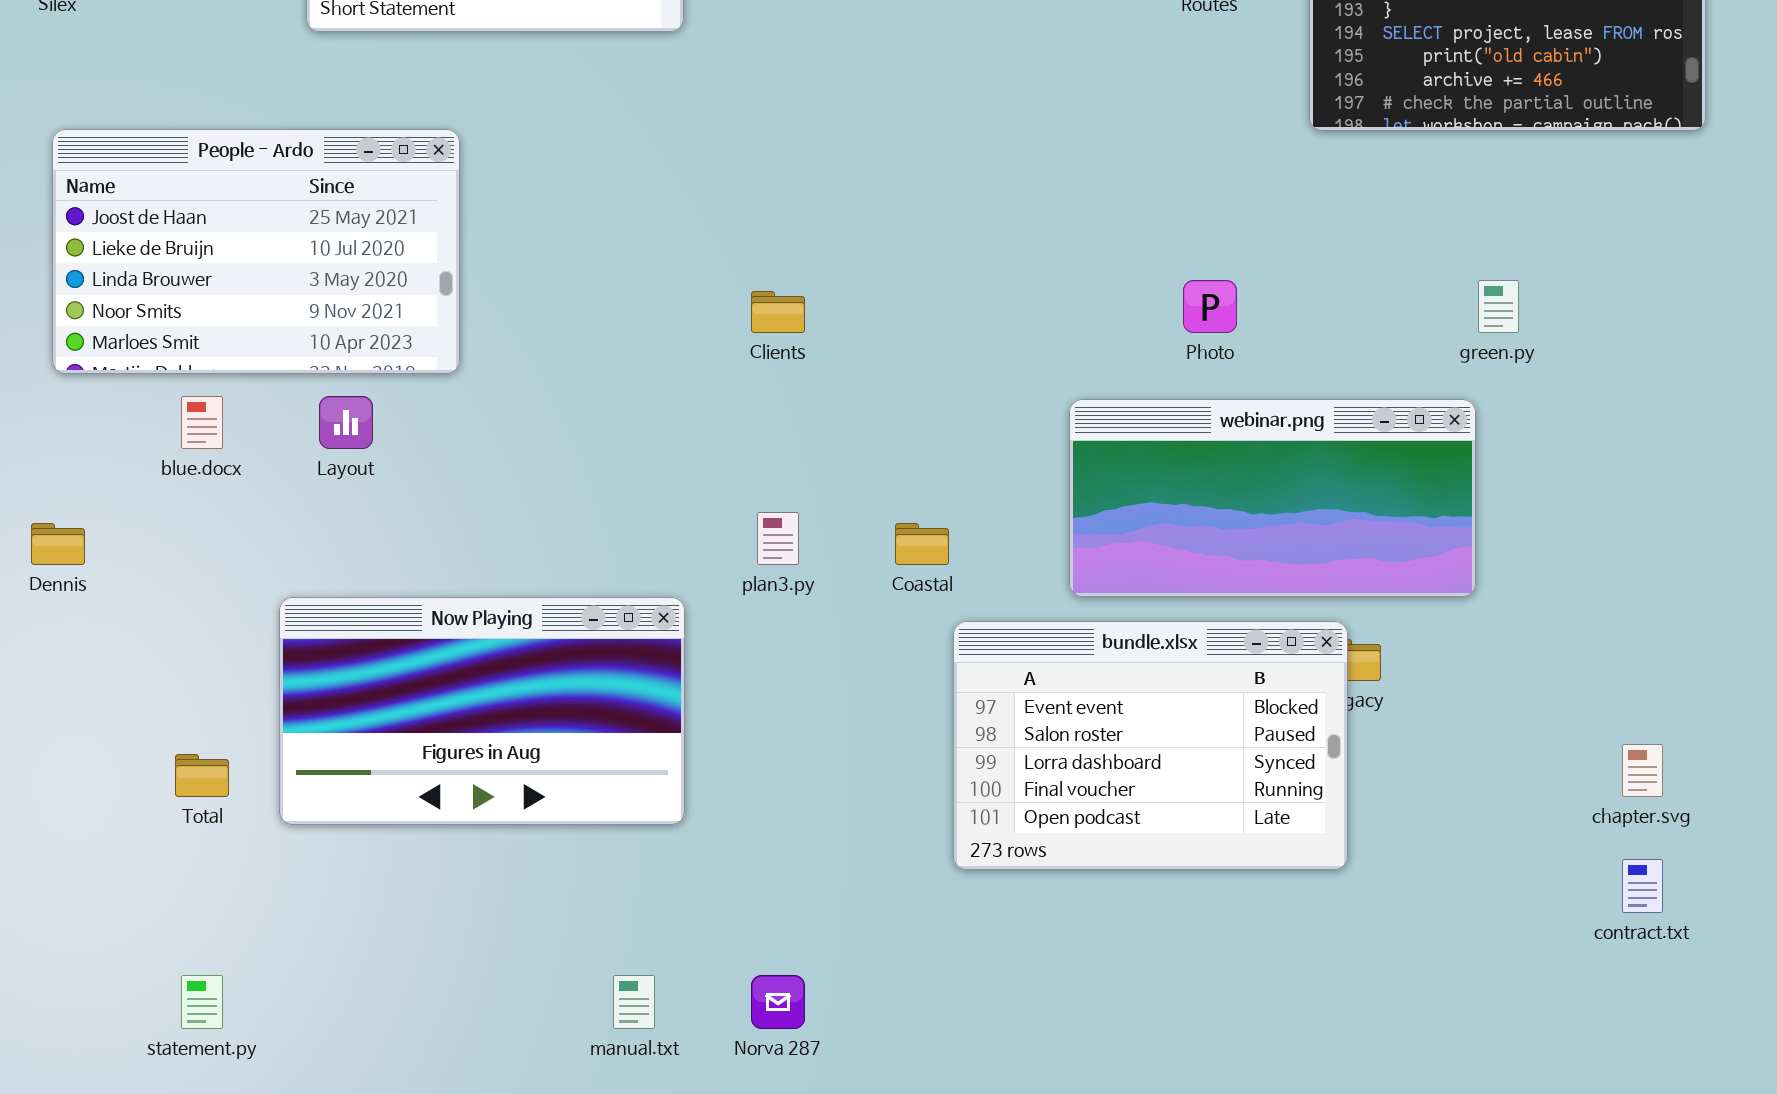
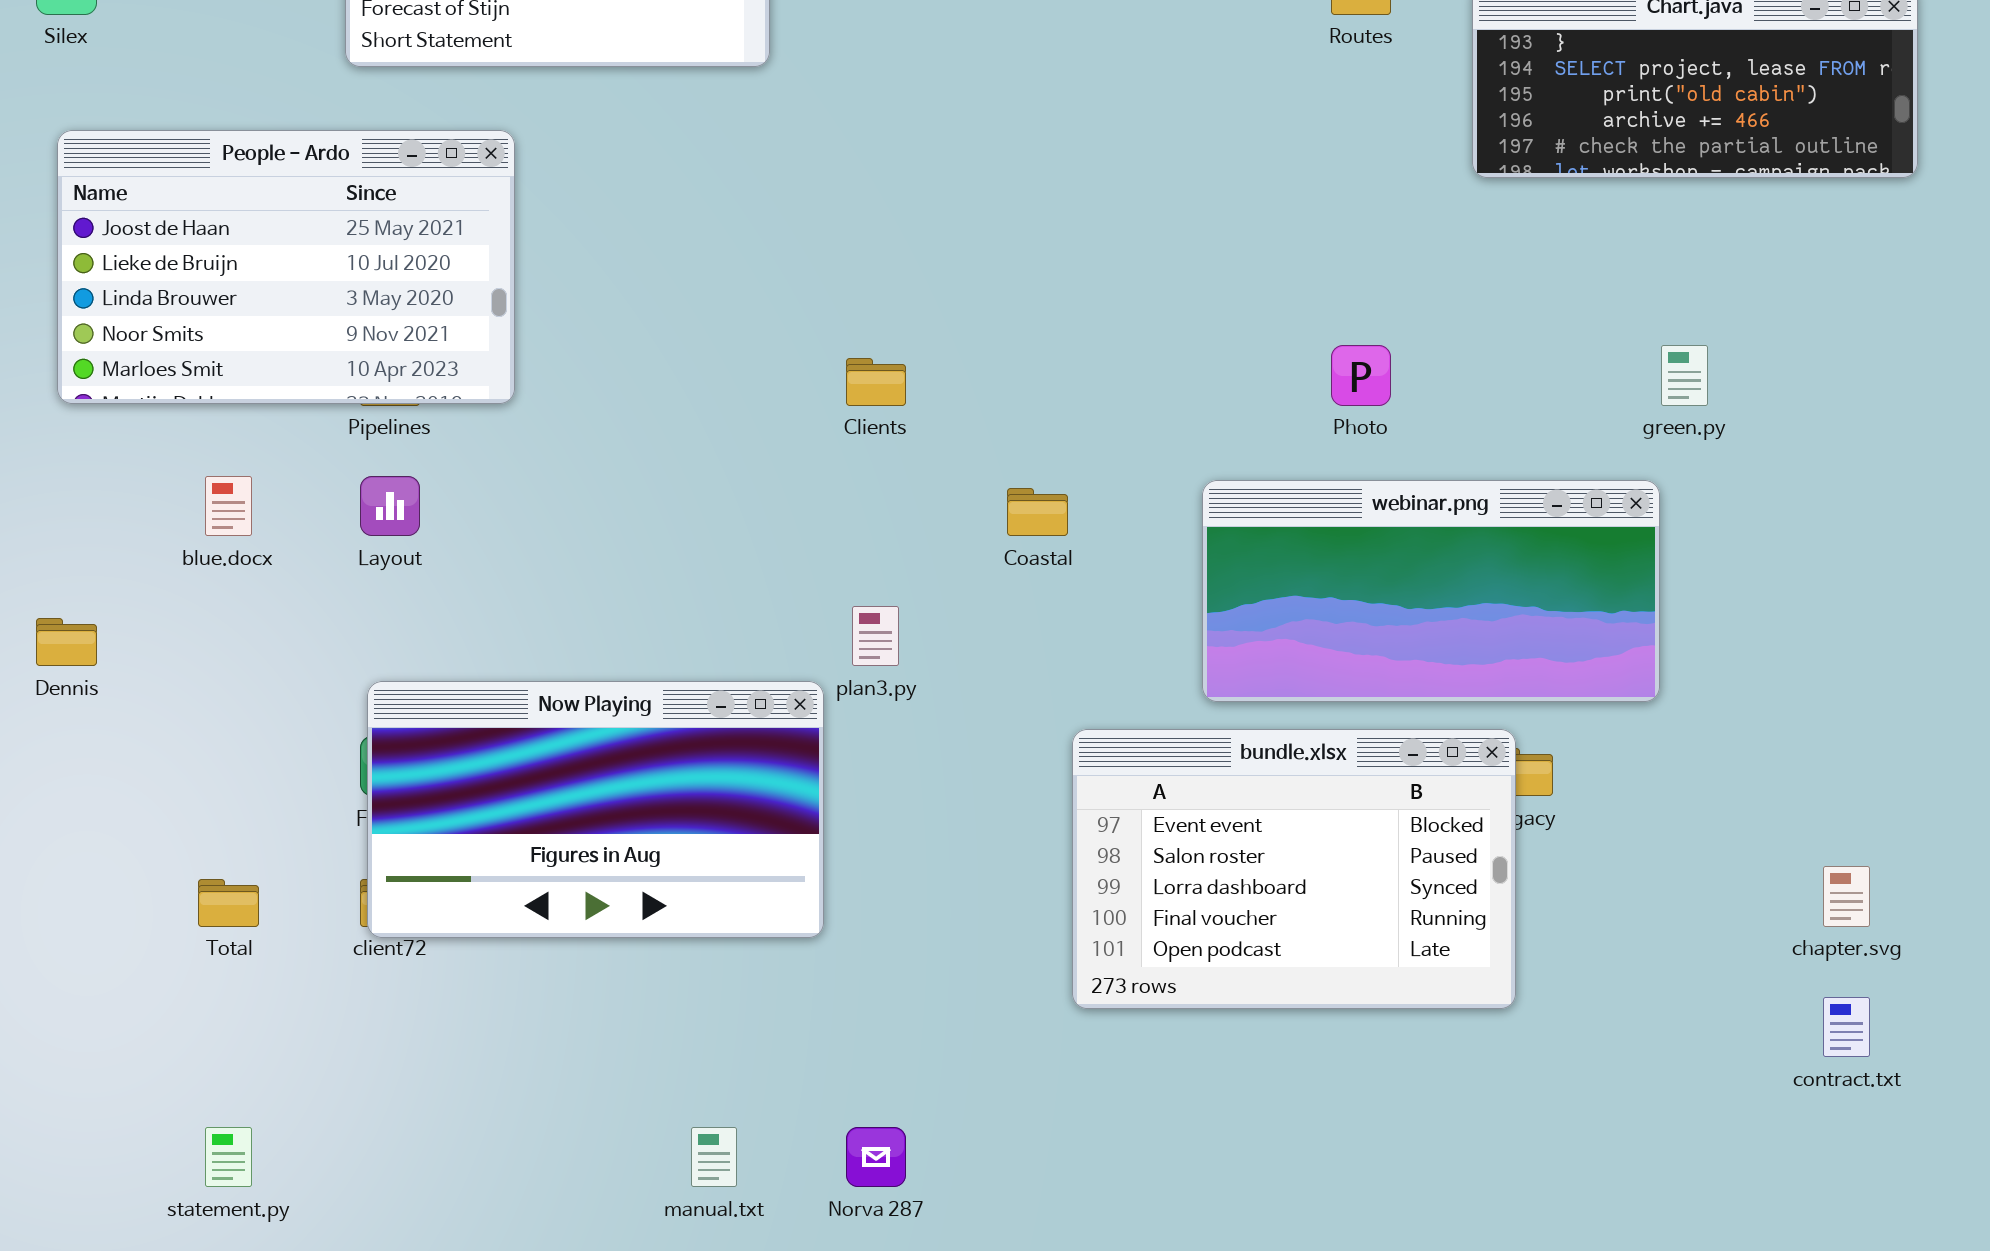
People - Ardo: [52,129,460,374] -> [57,130,515,404], moved
Coastal: [895,523,949,565] -> [1007,488,1068,536], moved
Now Playing: [279,597,685,825] -> [367,681,824,938], moved

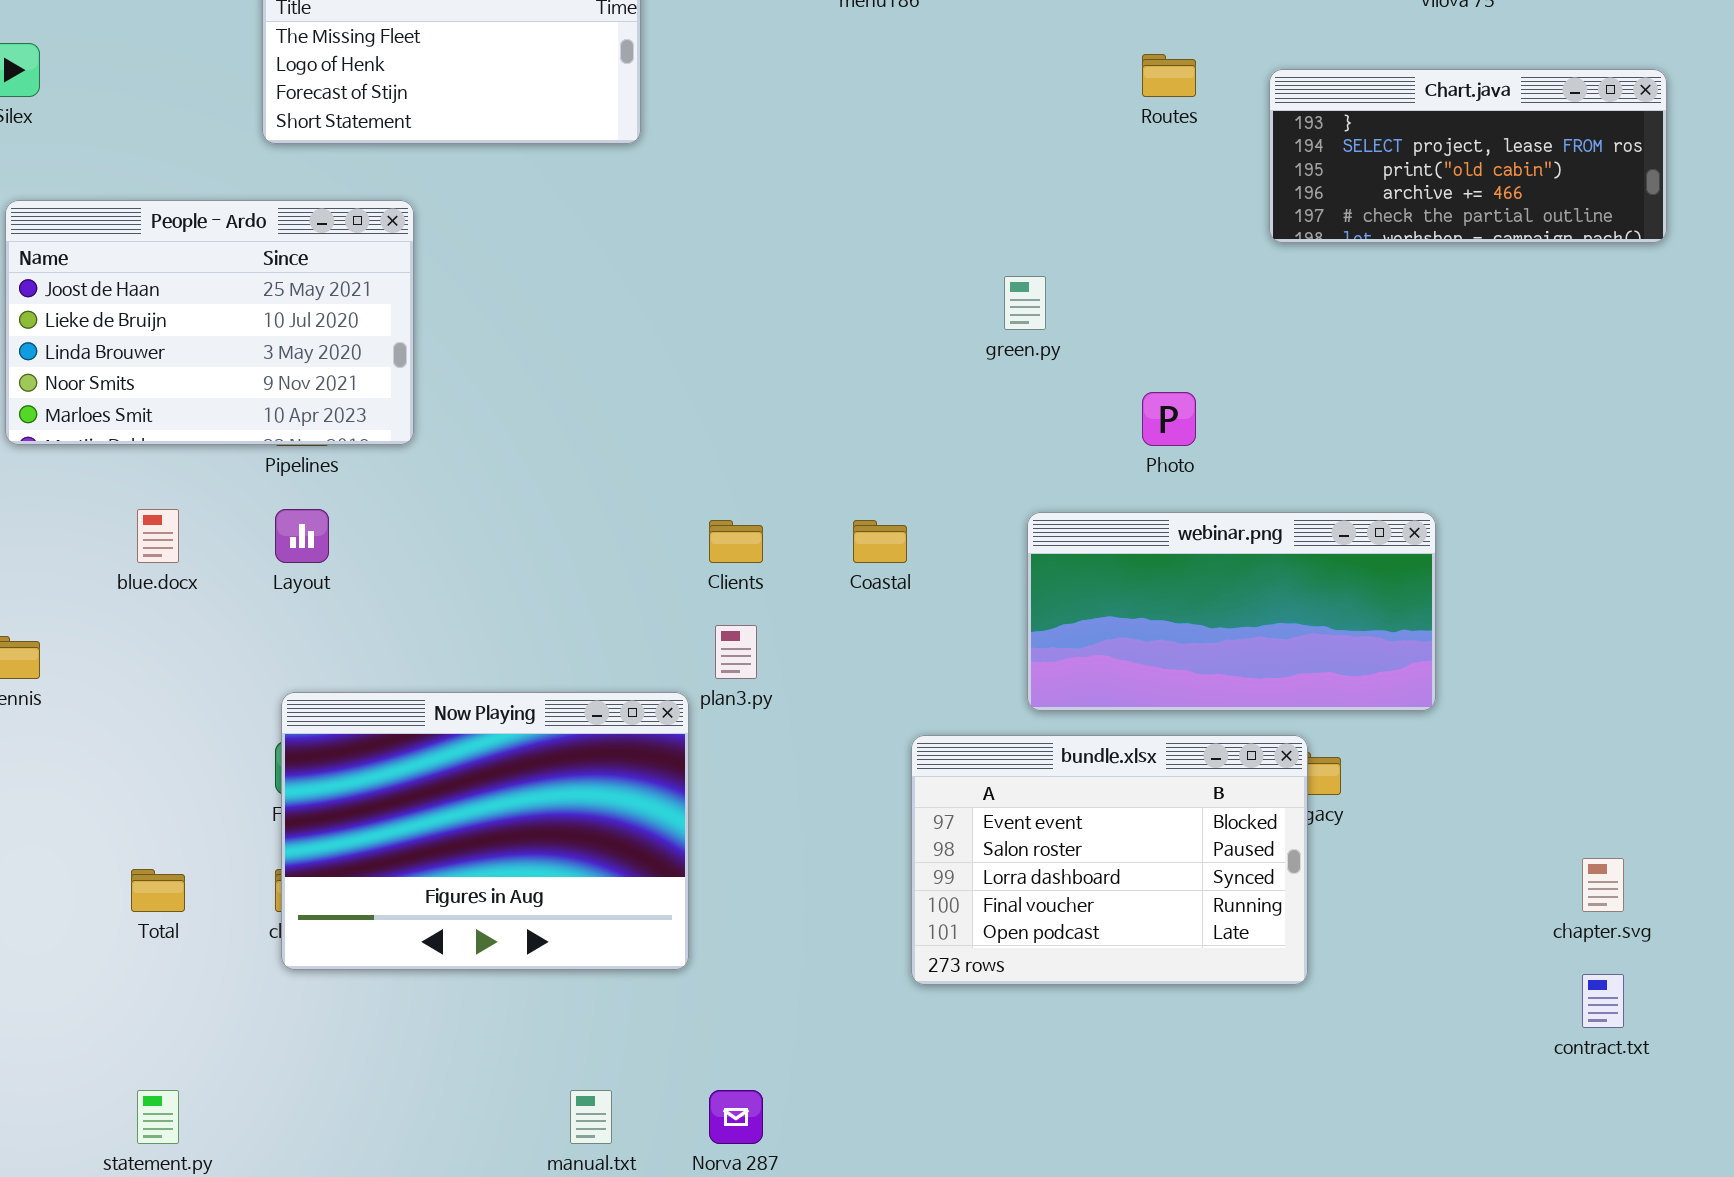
green.py: [1661,345,1708,406] -> [1004,276,1046,330], moved
Clients: [846,358,906,406] -> [709,520,763,563], moved
Now Playing: [367,681,824,938] -> [281,692,689,970], resized

